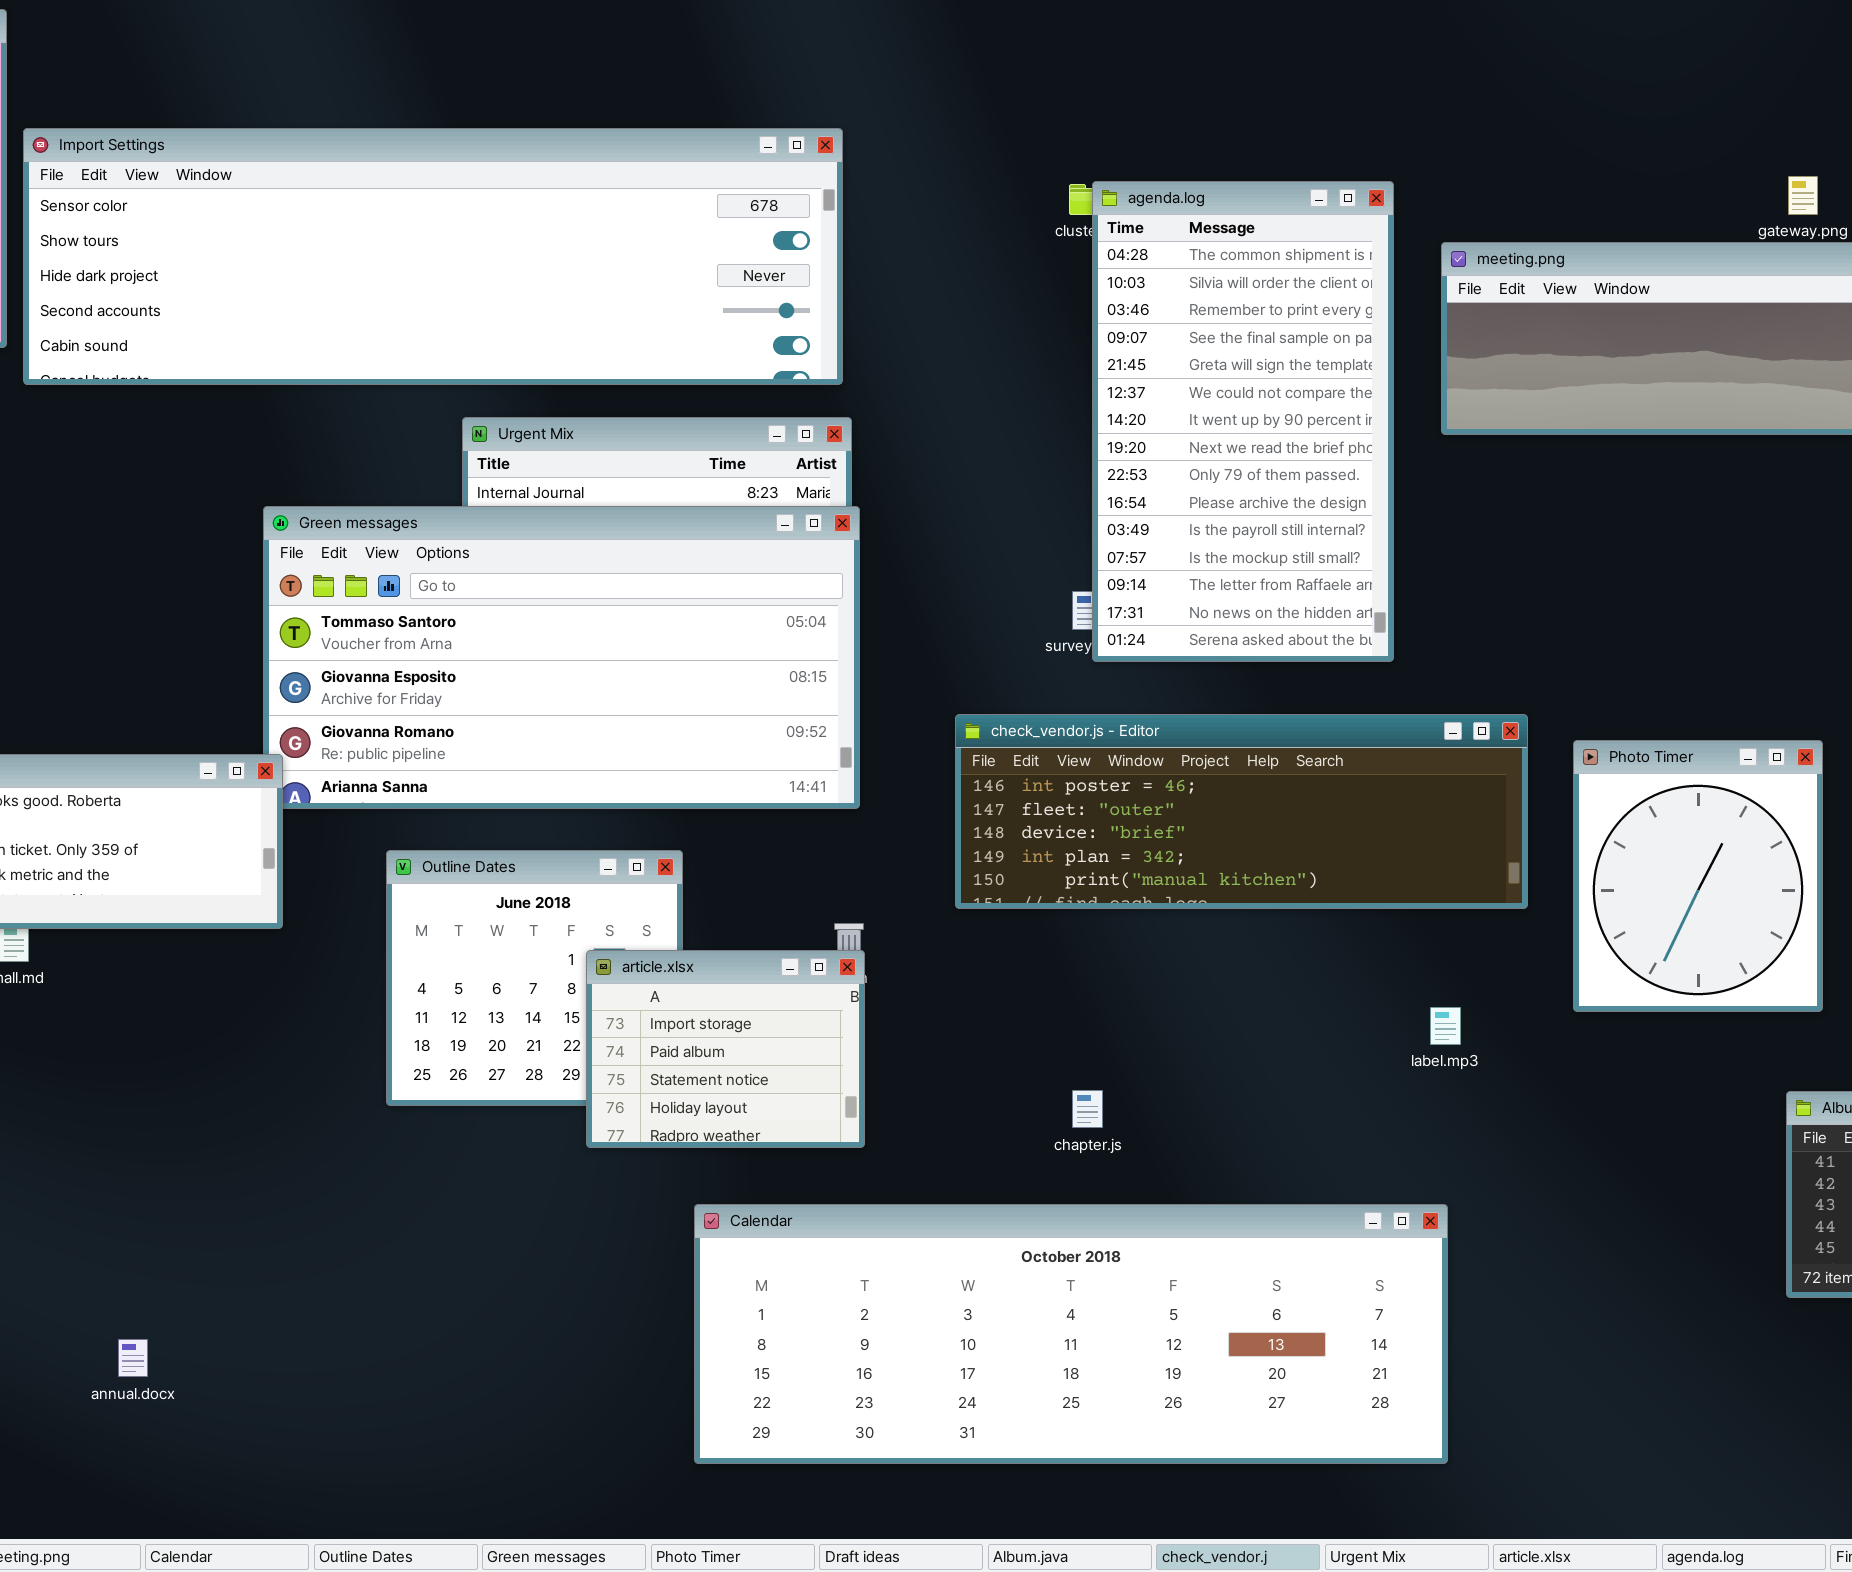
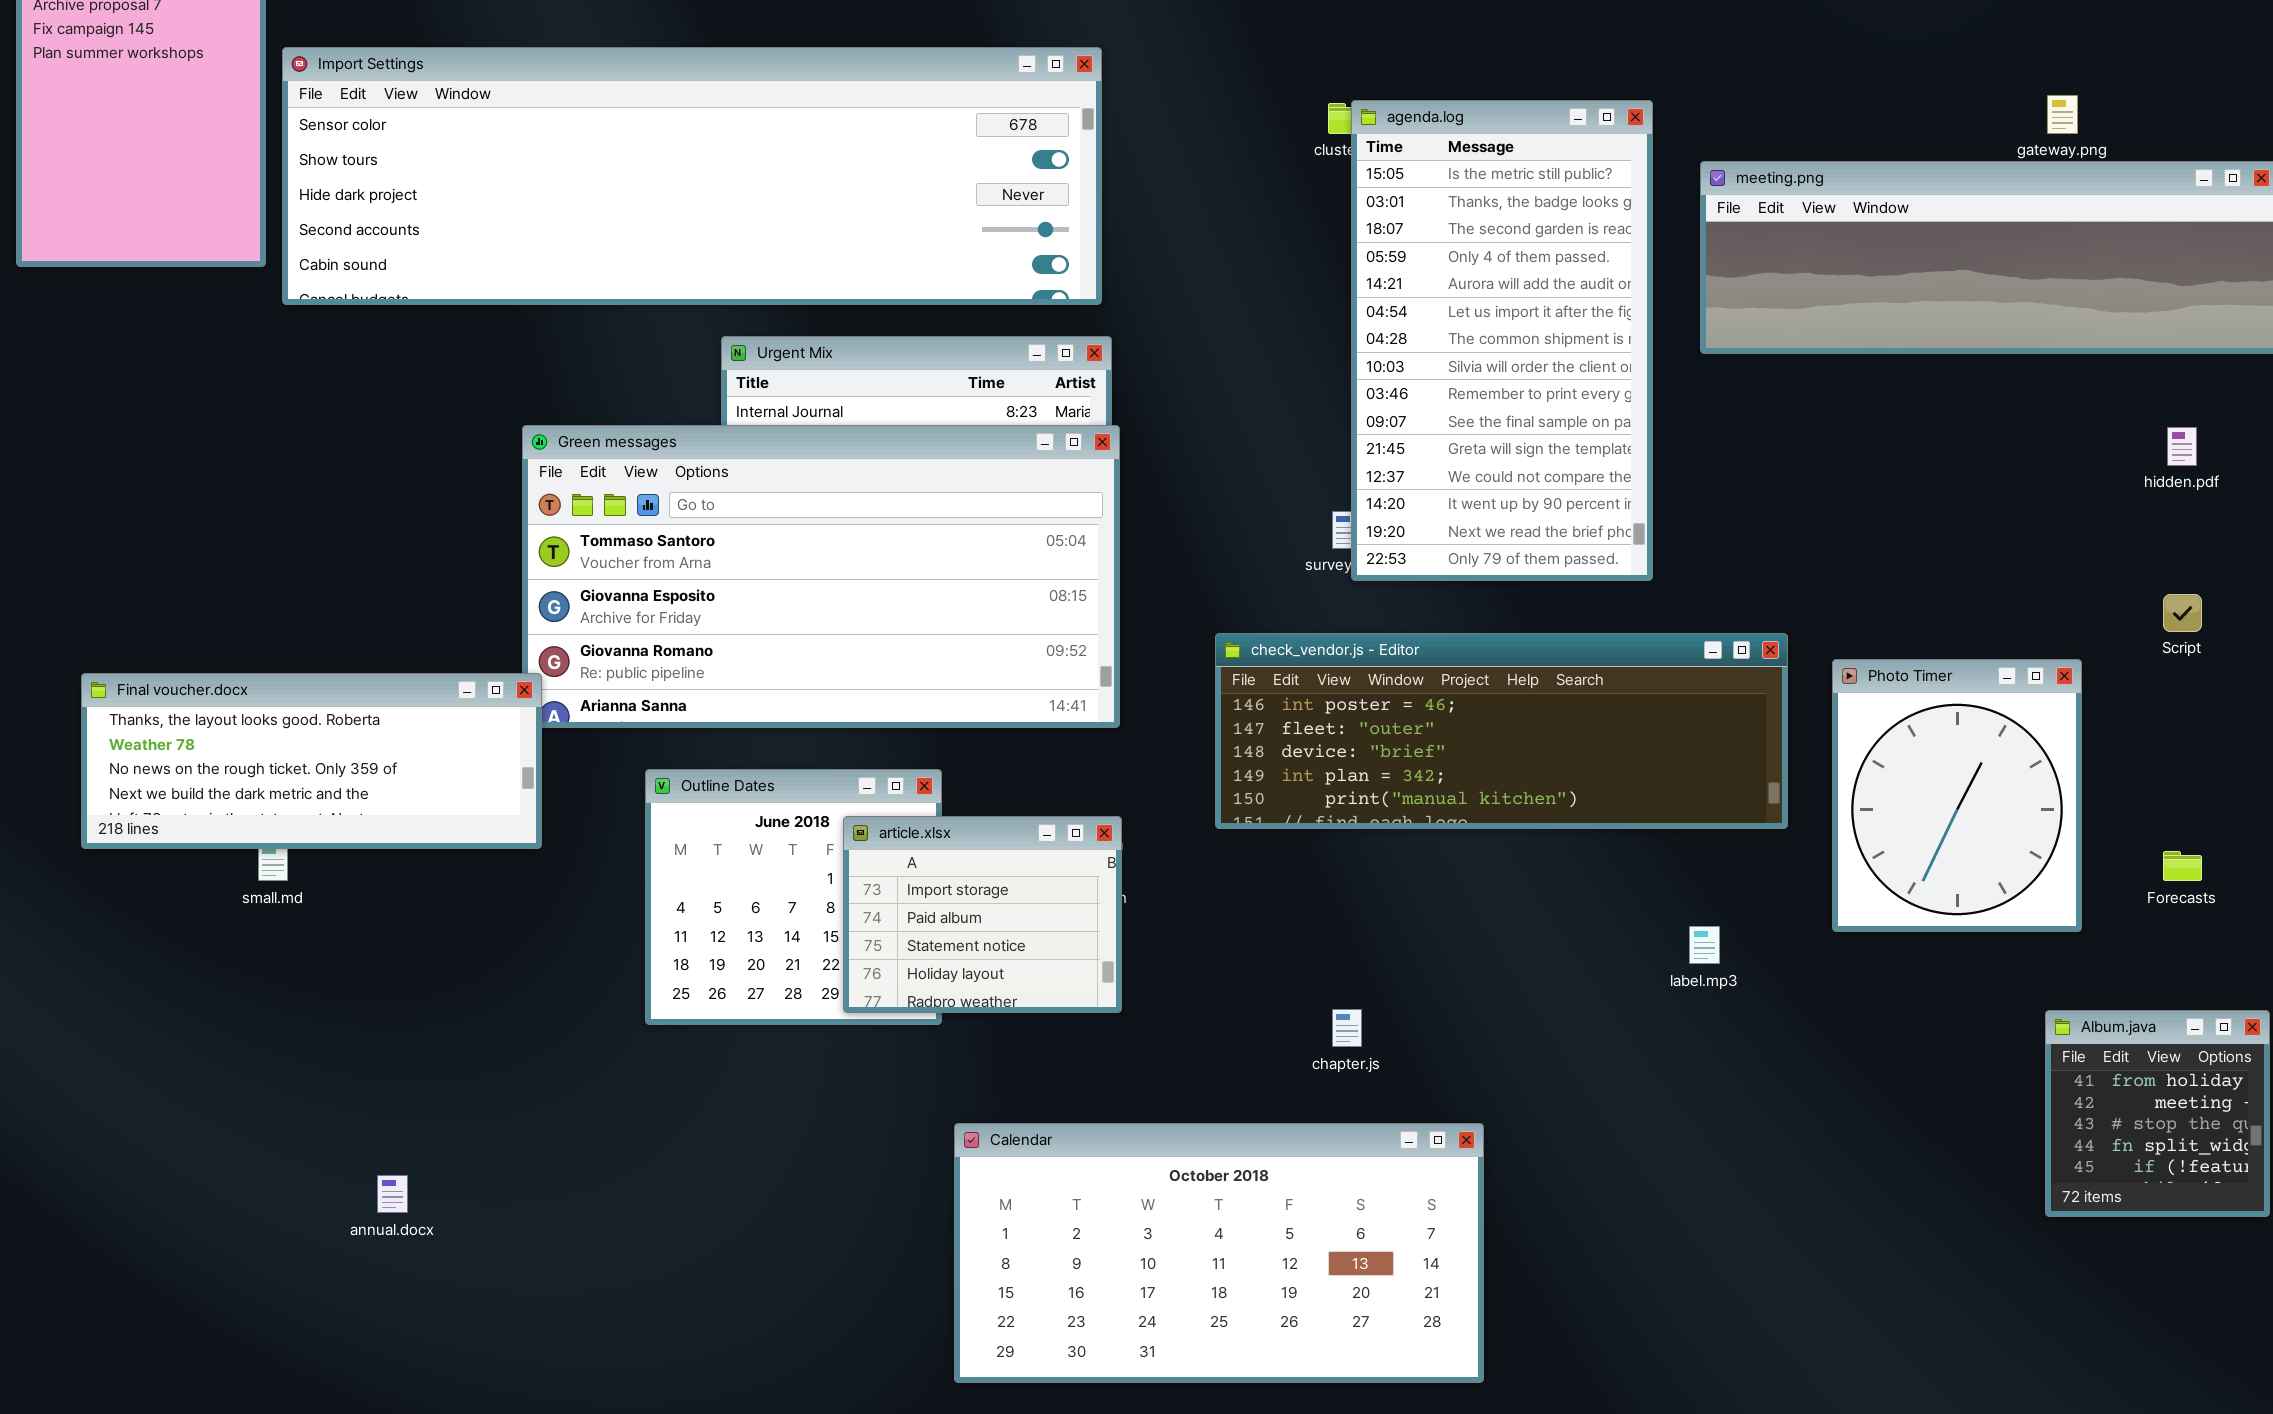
agenda.log: [1092,181,1394,662] -> [1351,100,1653,581], scrolled up 6 rows
article.xlsx: [586,950,865,1148] -> [843,816,1122,1013], moved
Calendar: [694,1204,1448,1464] -> [954,1123,1484,1383], resized
annual.docx: [118,1339,148,1377] -> [377,1175,408,1213], moved

